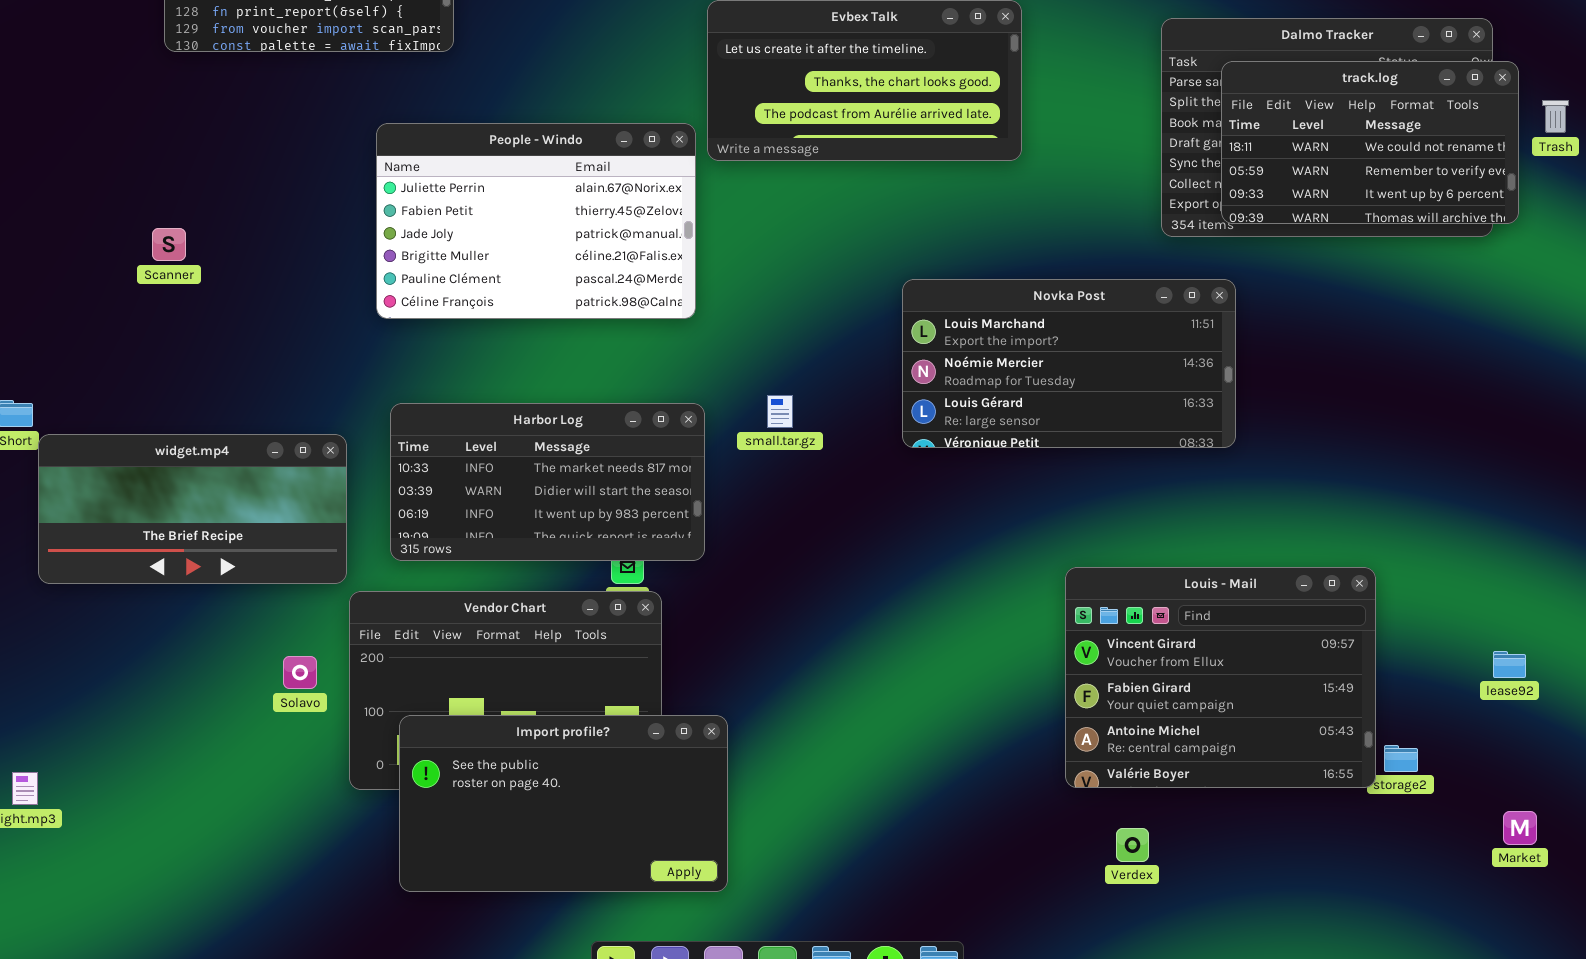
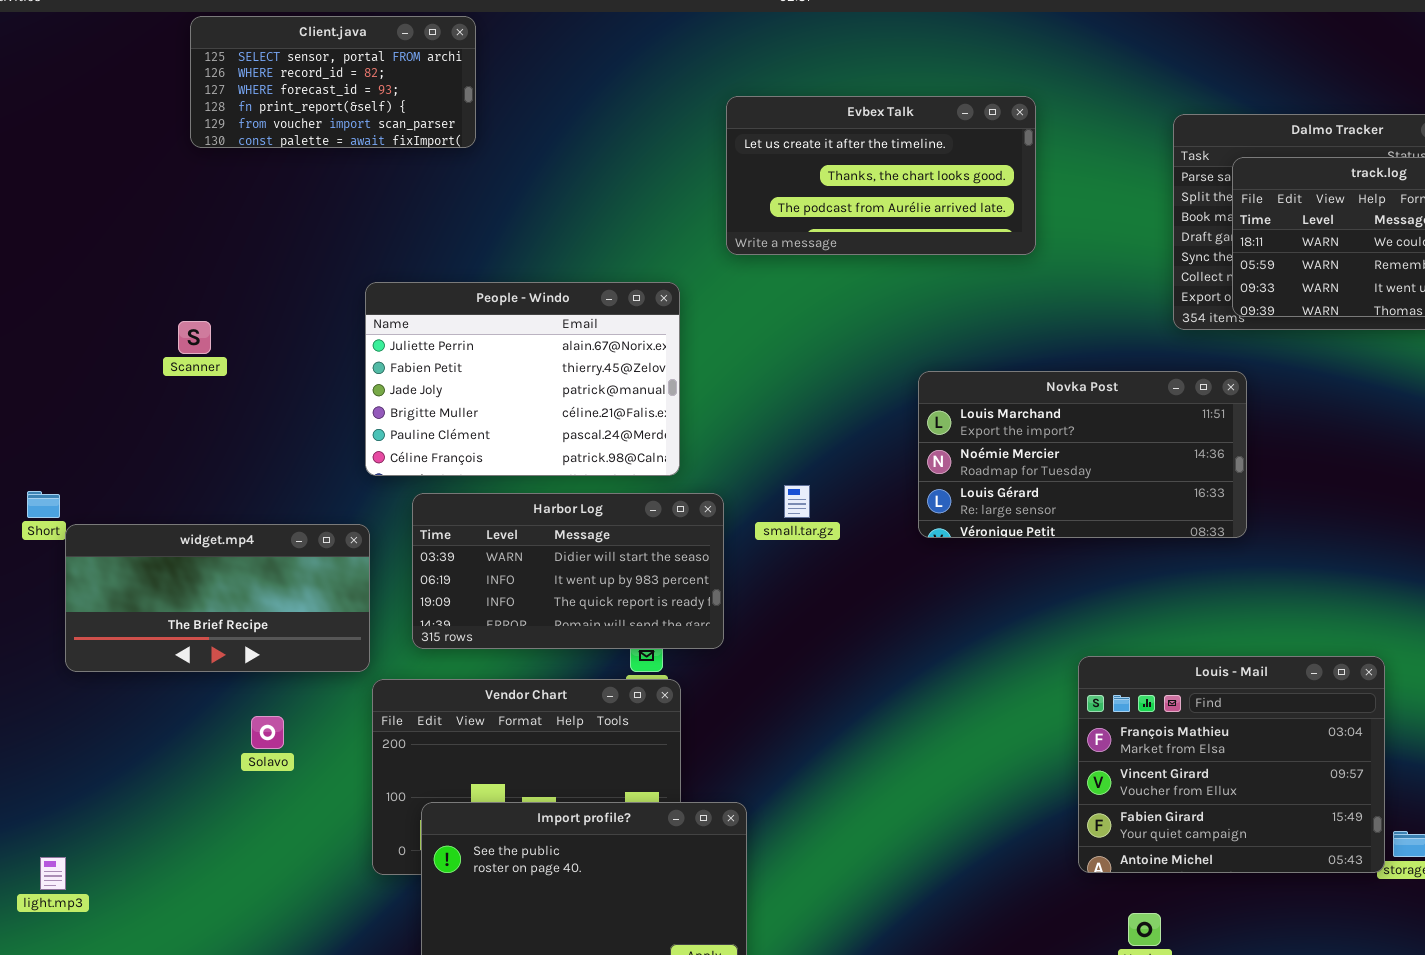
People - Windo: [376,123,696,319] -> [365,282,680,476], moved
Harbor Log: [390,403,705,561] -> [412,493,724,649], scrolled down 1 row
Louis - Mail: [1065,567,1376,788] -> [1078,656,1385,873], scrolled up 1 row
Solavo: [283,656,317,689] -> [251,716,284,749], moved

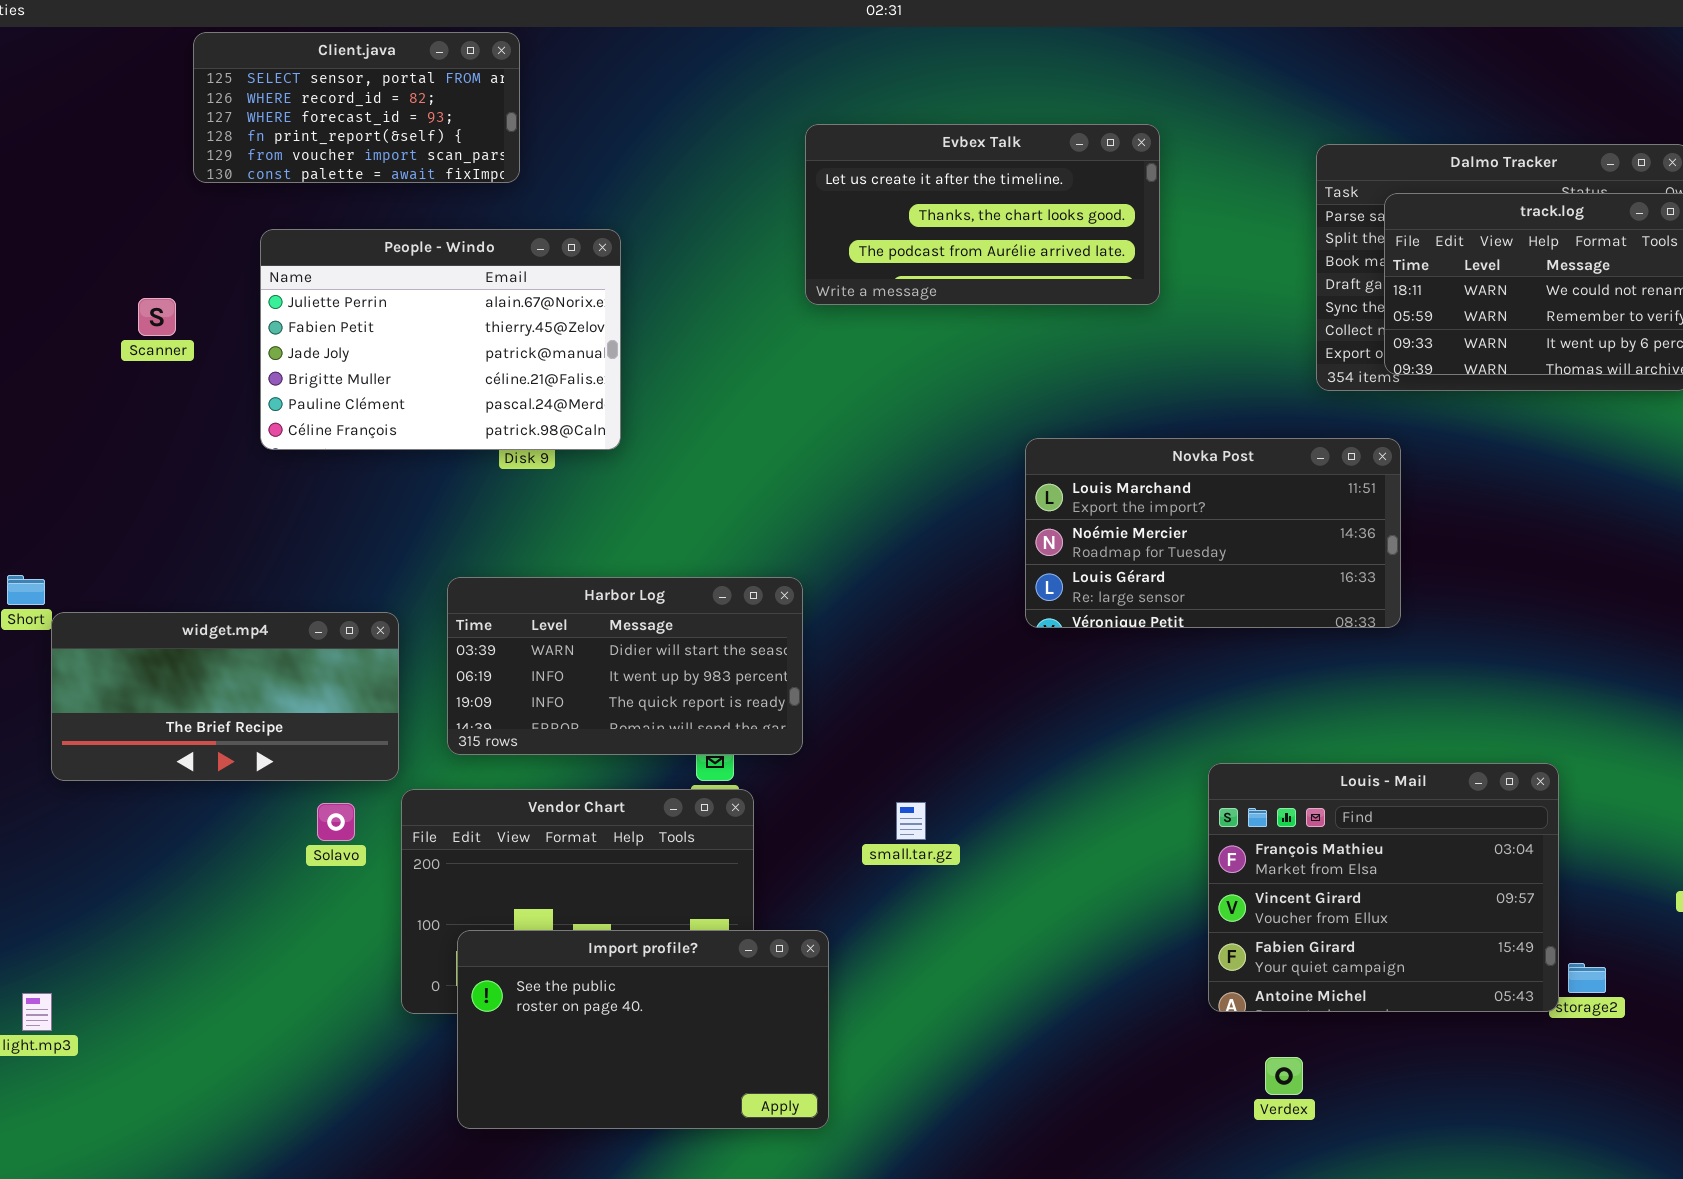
People - Windo: [365,282,680,476] -> [260,229,621,450], moved
Scanner: [178,321,211,354] -> [138,298,176,336], moved
small.tar.gz: [784,485,810,518] -> [896,802,926,840], moved
Solavo: [251,716,284,749] -> [317,803,355,841], moved

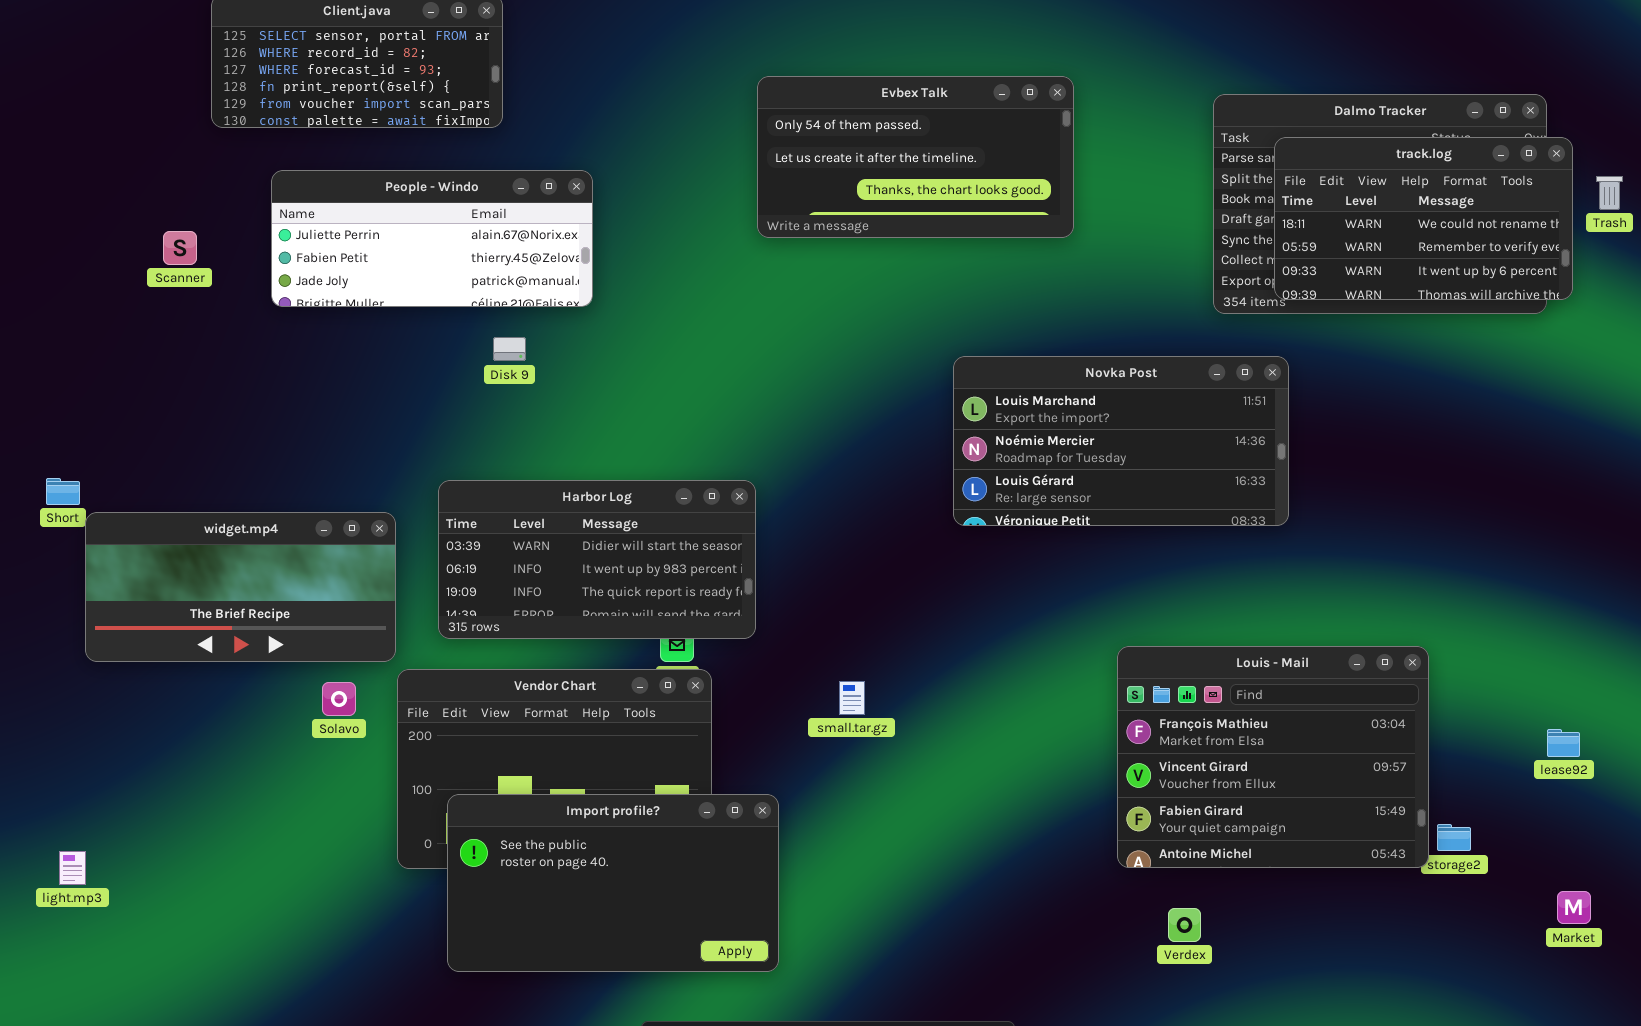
Evbex Talk: [805,124,1160,305] -> [757,76,1074,238], scrolled up 1 row
People - Windo: [260,229,621,450] -> [271,170,593,307], resized

